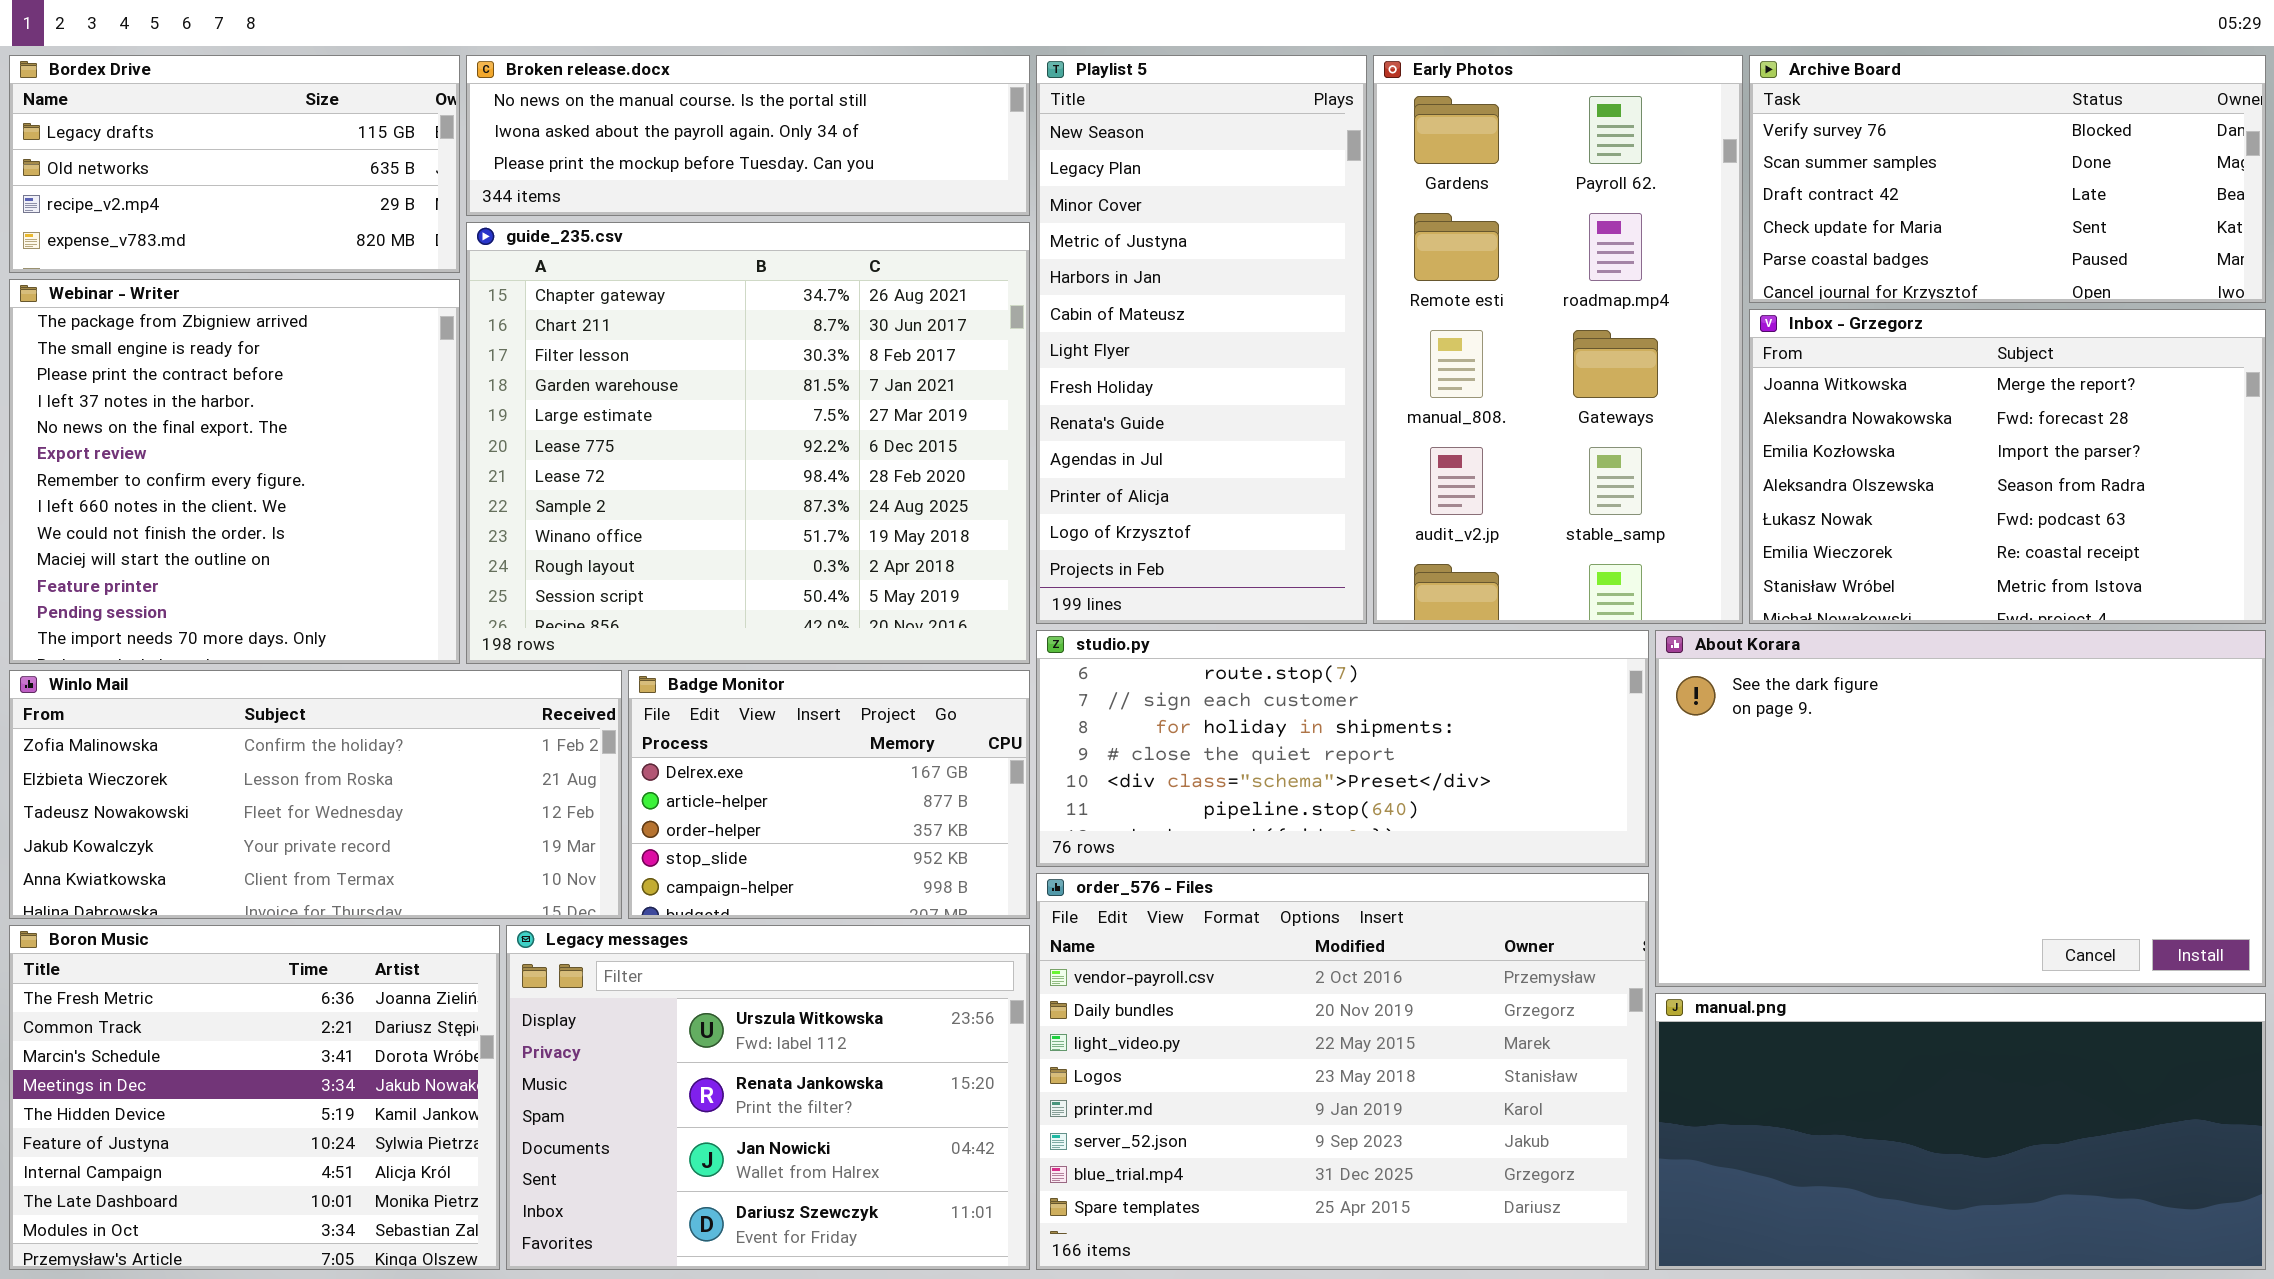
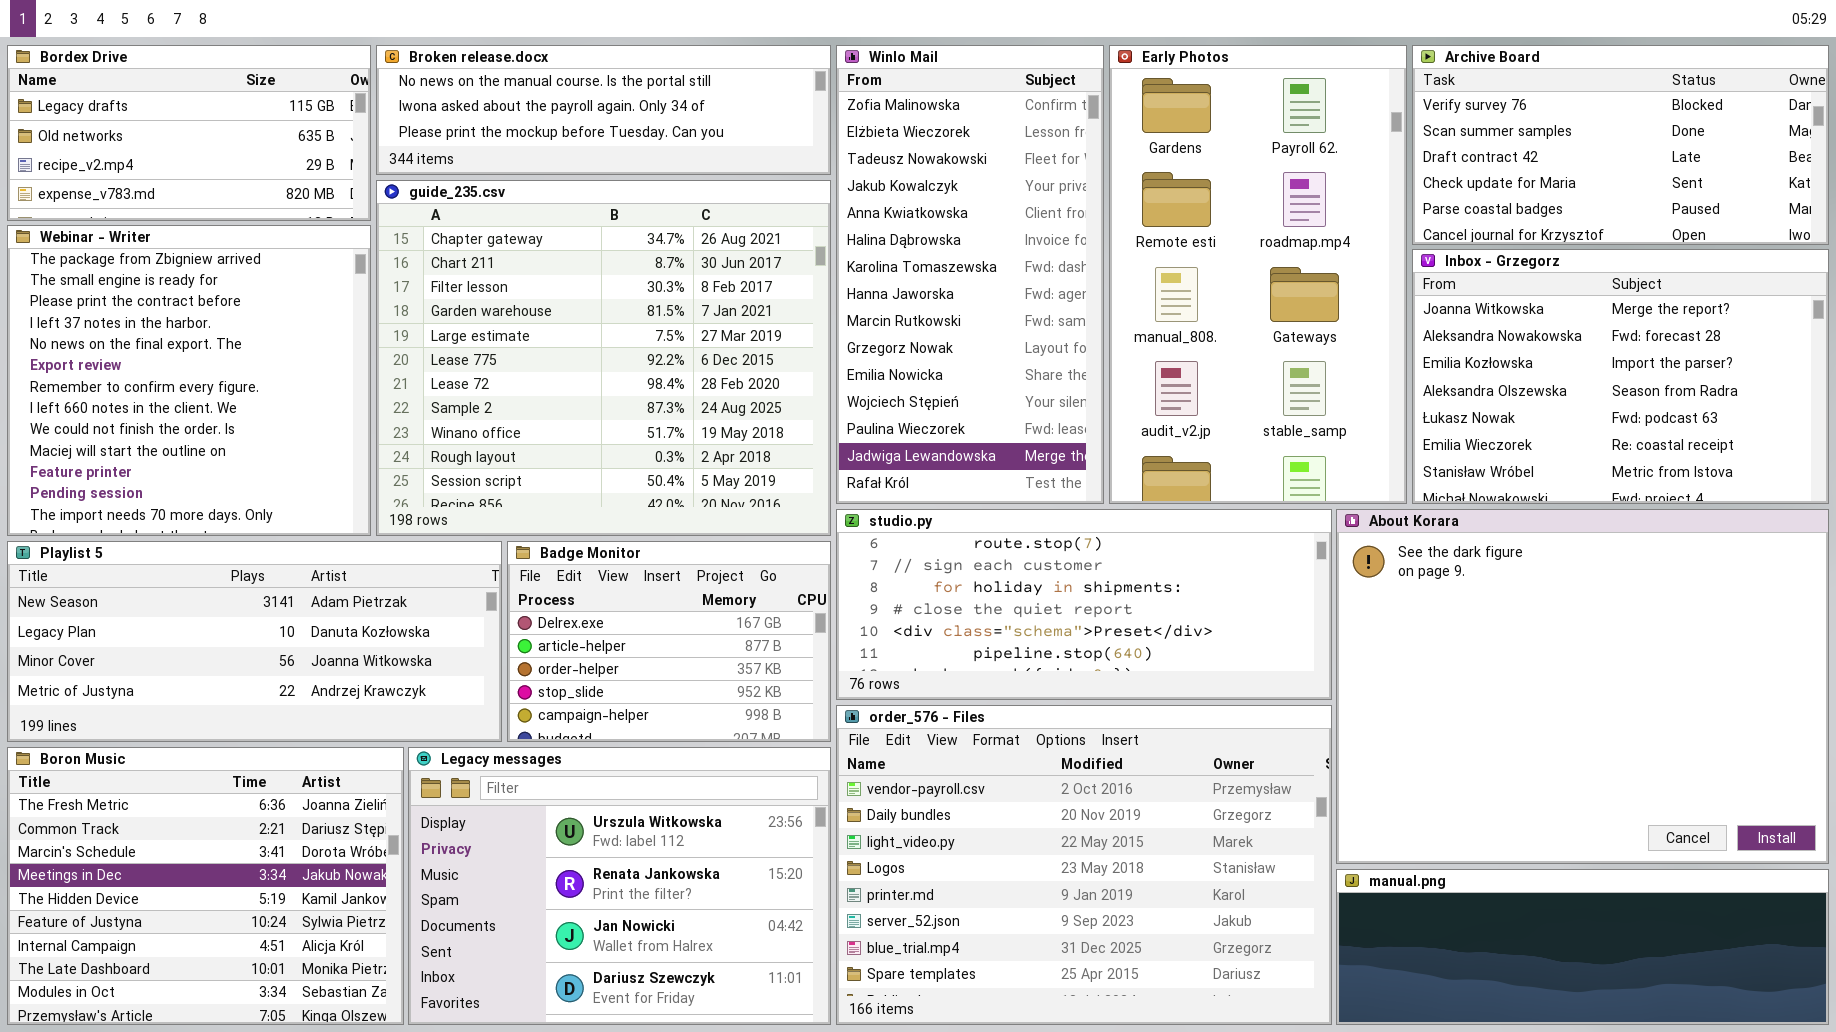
Playlist 5: [1036,55,1367,624] -> [7,541,502,742], moved, resized
About Korara: [1655,630,2266,987] -> [1336,509,1829,864], resized
Winlo Mail: [9,670,622,919] -> [836,45,1104,504], moved, resized
manual.png: [1655,993,2266,1270] -> [1336,869,1829,1025], resized

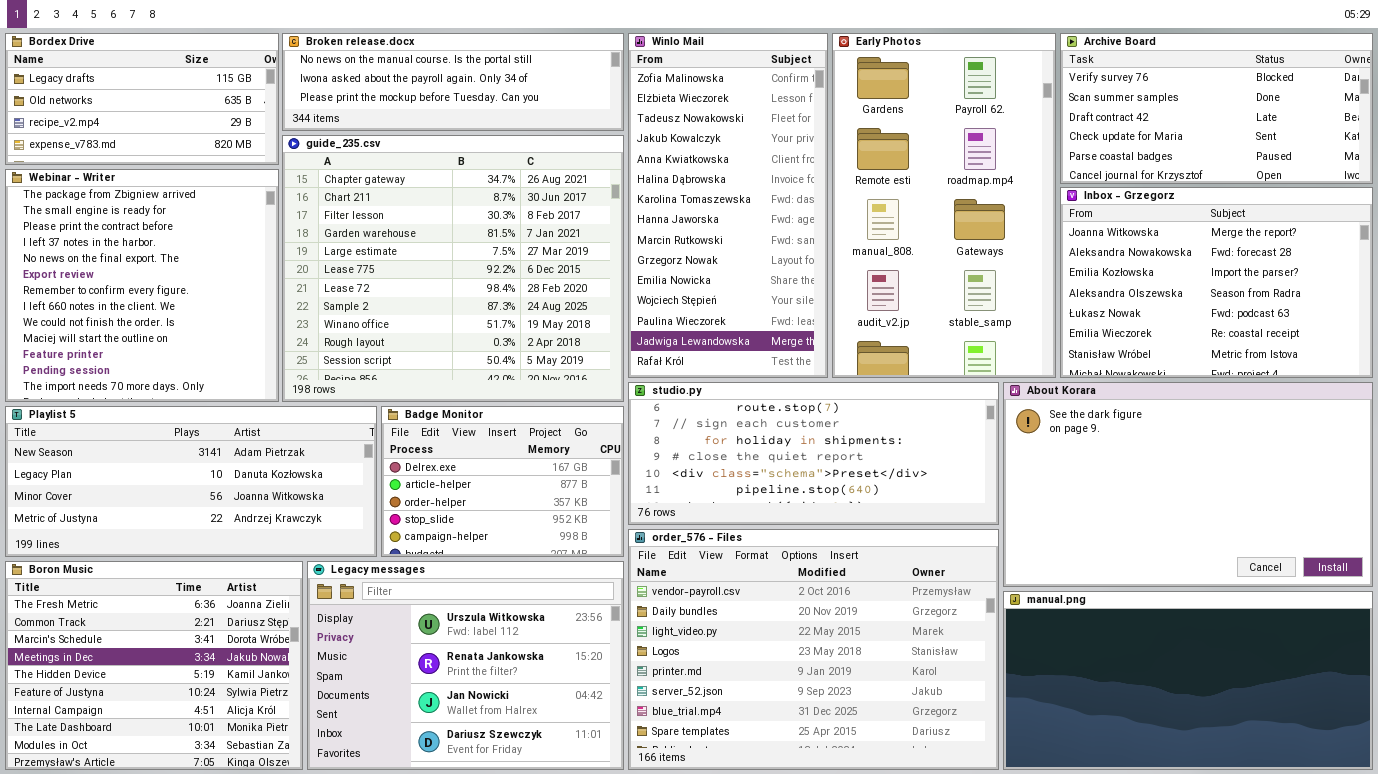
About Korara: [1336,509,1829,864] -> [1003,382,1373,587], resized
manual.png: [1336,869,1829,1025] -> [1003,591,1373,770], resized

